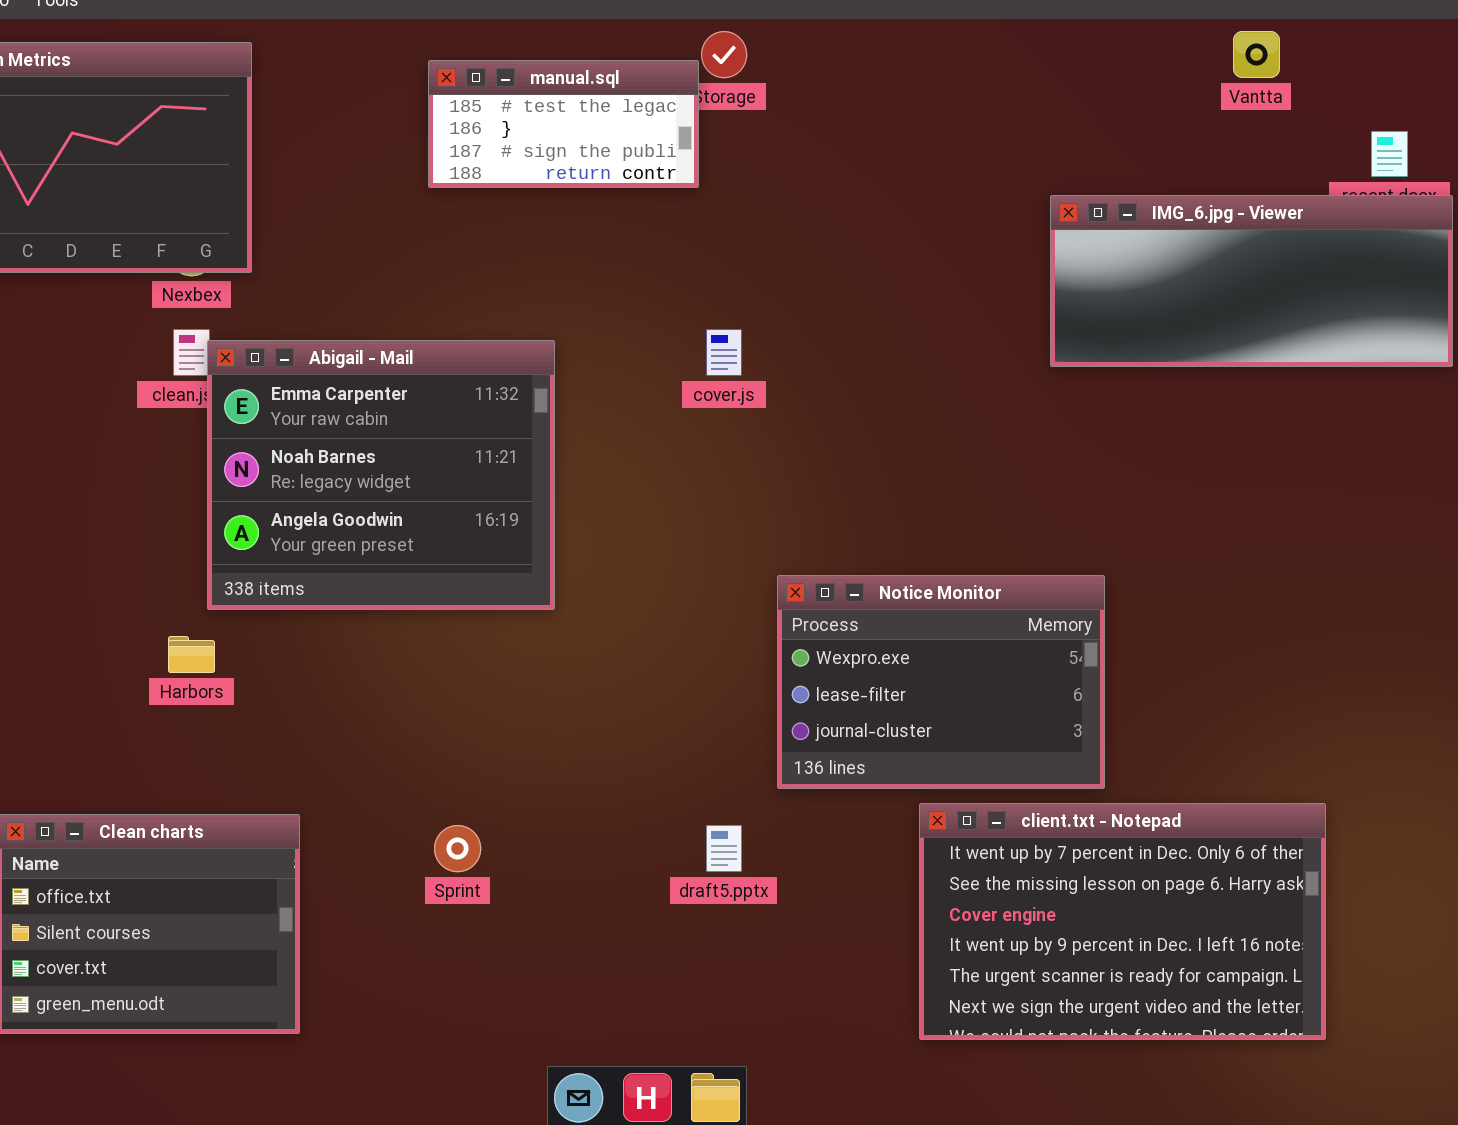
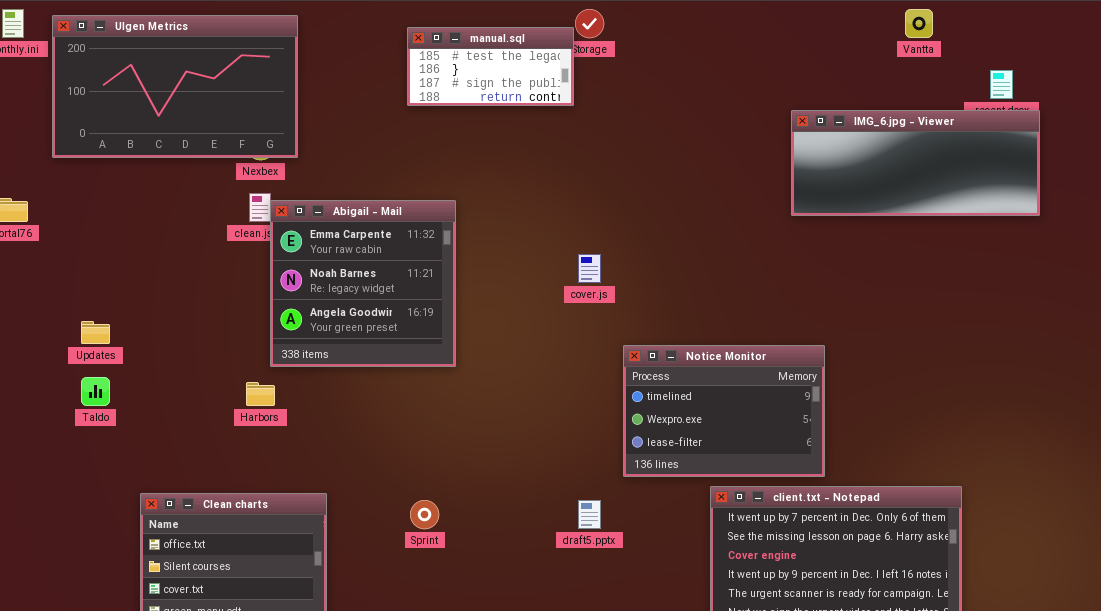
cover.js: [706,329,742,376] -> [578,254,601,283], moved
Abigail - Mail: [207,340,555,610] -> [270,200,456,367], resized
Notice Monitor: [777,575,1105,789] -> [623,345,825,477], scrolled up 1 row

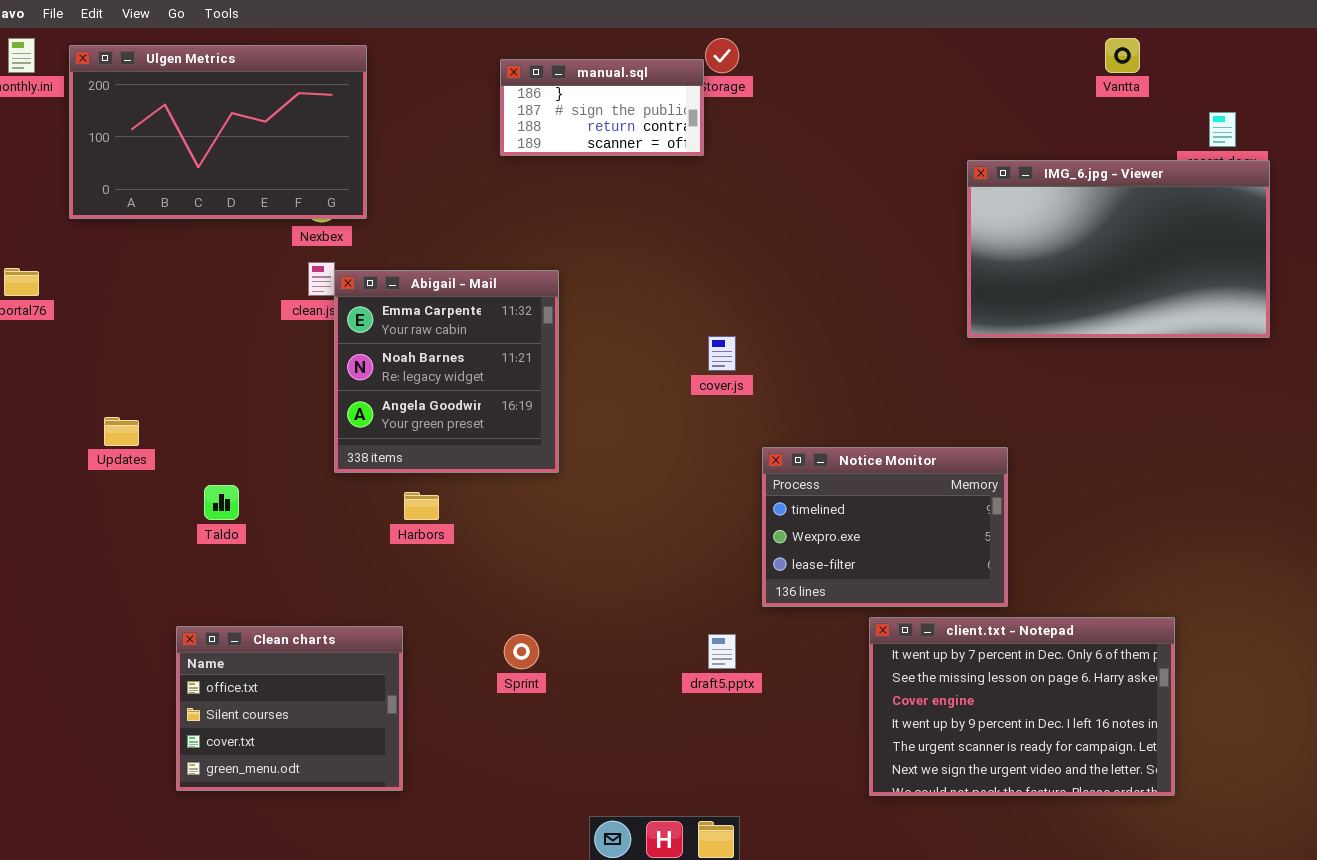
manual.sql: [407,27,574,106] -> [500,59,704,156], scrolled down 1 row
IMG_6.jpg - Viewer: [791,110,1040,216] -> [967,160,1270,338], resized
Taldo: [81,377,110,406] -> [204,485,239,520], moved
Harbors: [246,382,275,406] -> [404,492,439,520], moved

